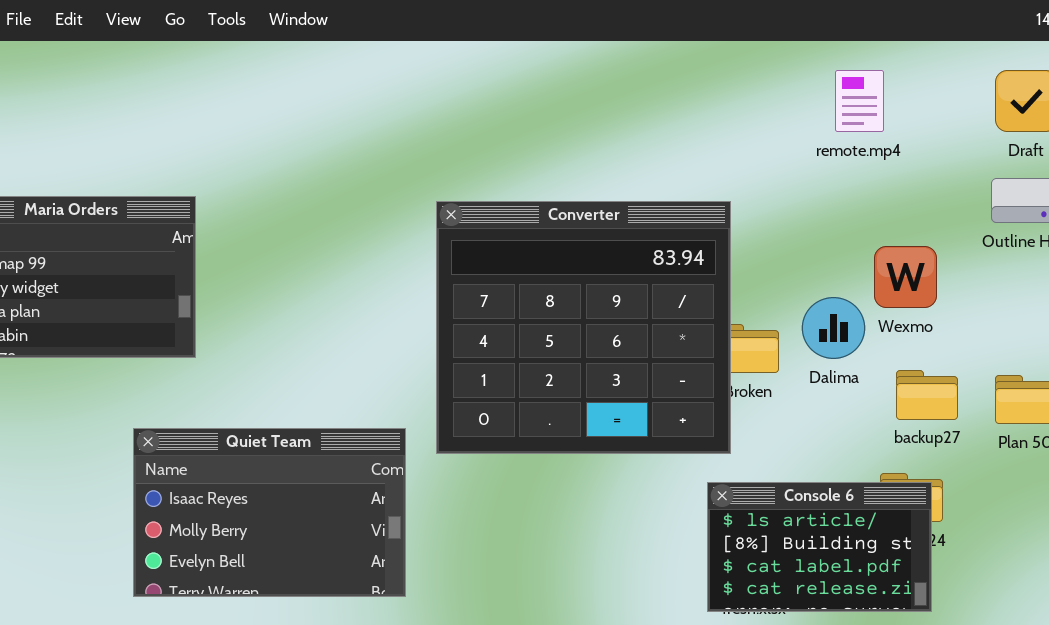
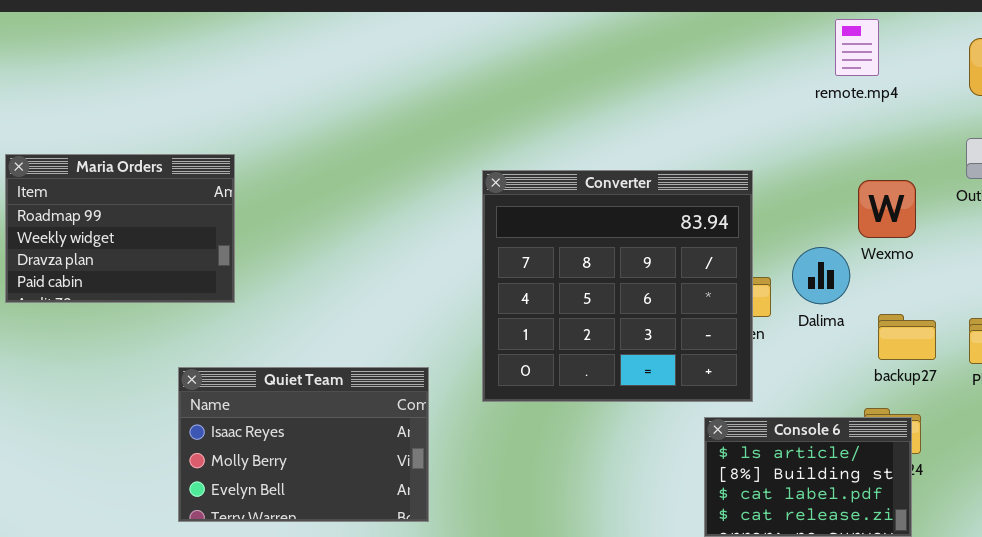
remote.mp4: [835,70,884,132] -> [835,19,879,76], moved
Converter: [436,201,731,454] -> [482,170,753,402], moved
Wexmo: [874,246,937,308] -> [858,180,916,238], moved

